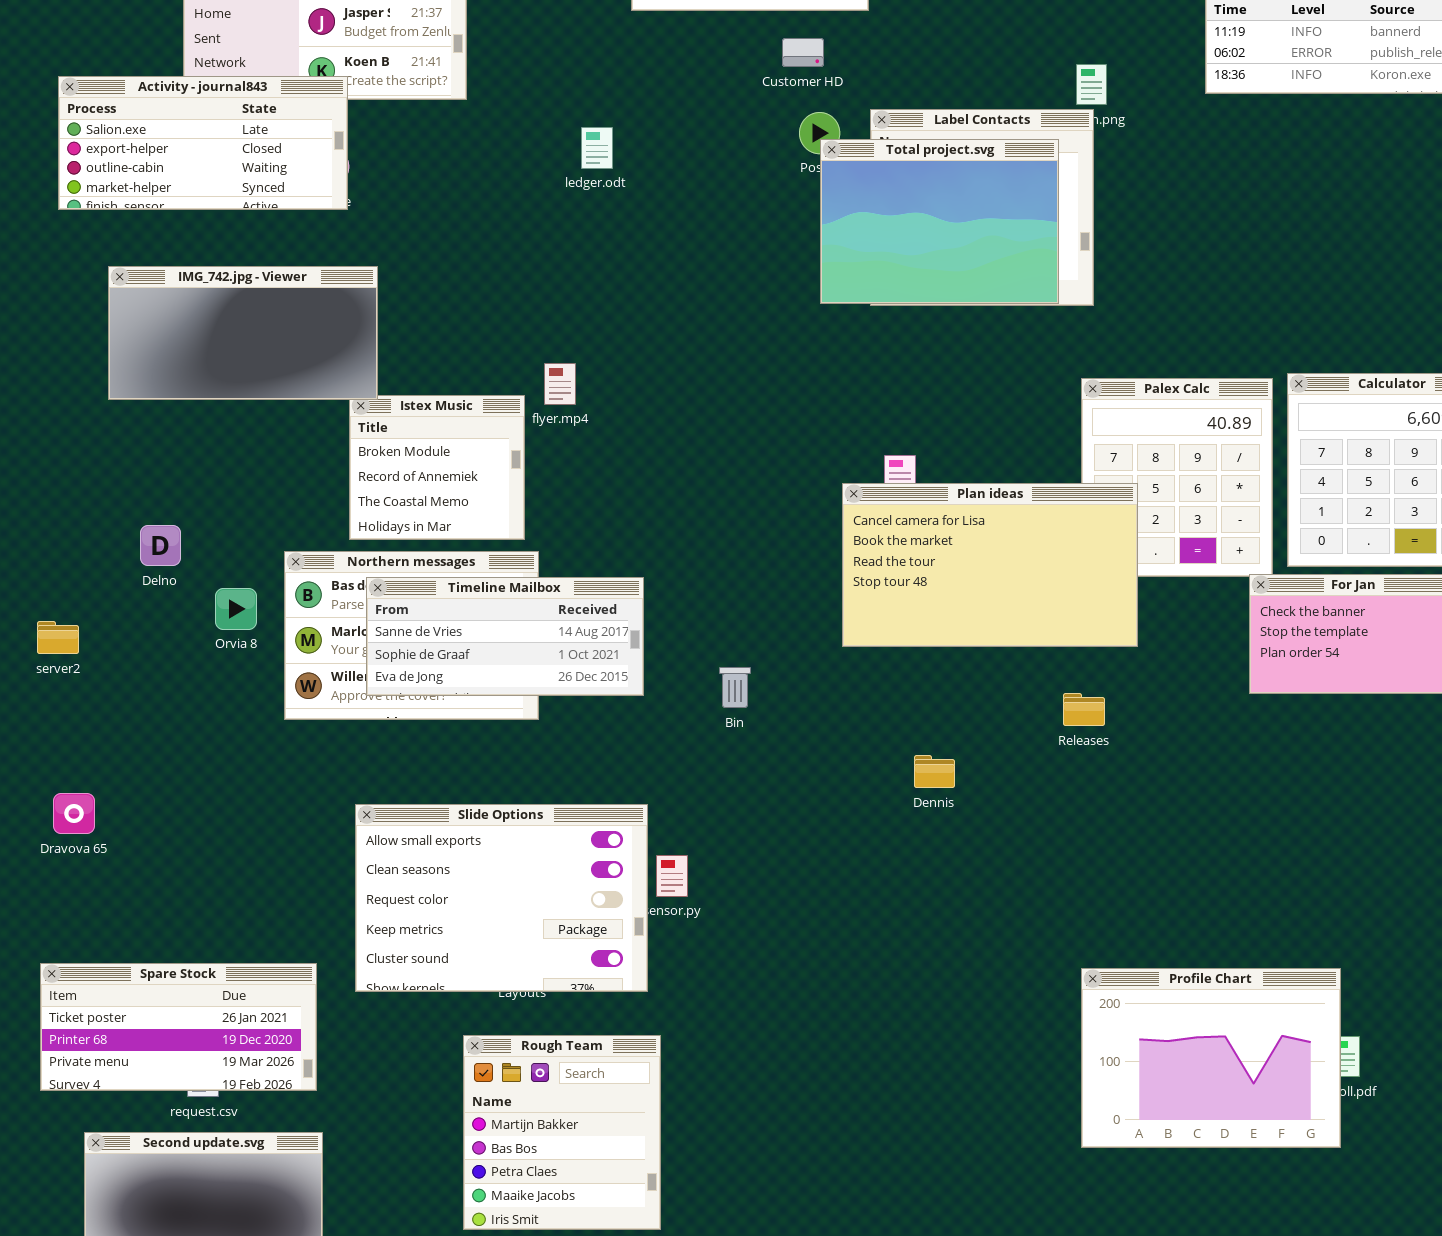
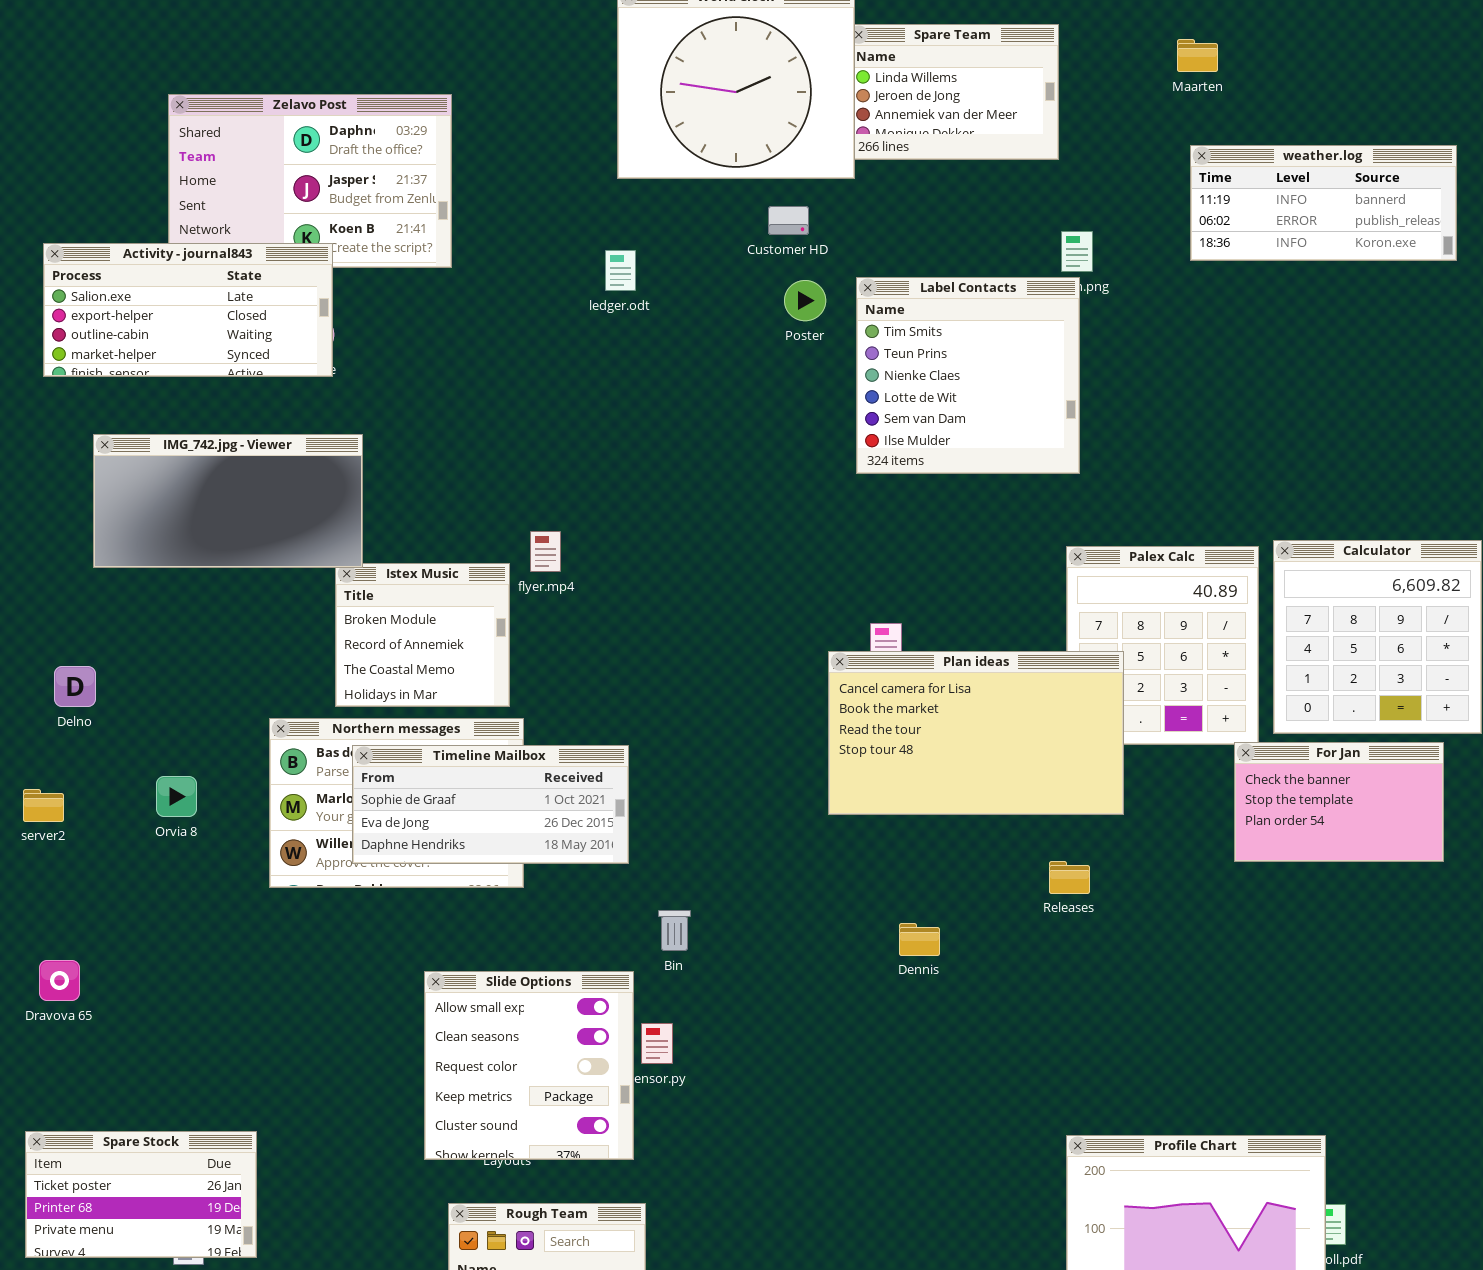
ledger.odt: [581,127,613,169] -> [605,250,636,291], moved
Total project.svg: [820,139,1059,304] -> none, closed
Delno: [140,525,181,566] -> [54,666,96,707], moved
Timeline Mailbox: [366,577,644,696] -> [352,745,629,864], scrolled down 1 row
Orvia 8: [215,588,257,630] -> [156,776,197,817], moved
Bin: [719,667,751,708] -> [658,910,691,951], moved
Slide Options: [355,804,648,992] -> [424,971,634,1160], resized
Spare Stock: [40,963,317,1091] -> [25,1131,257,1258], resized

